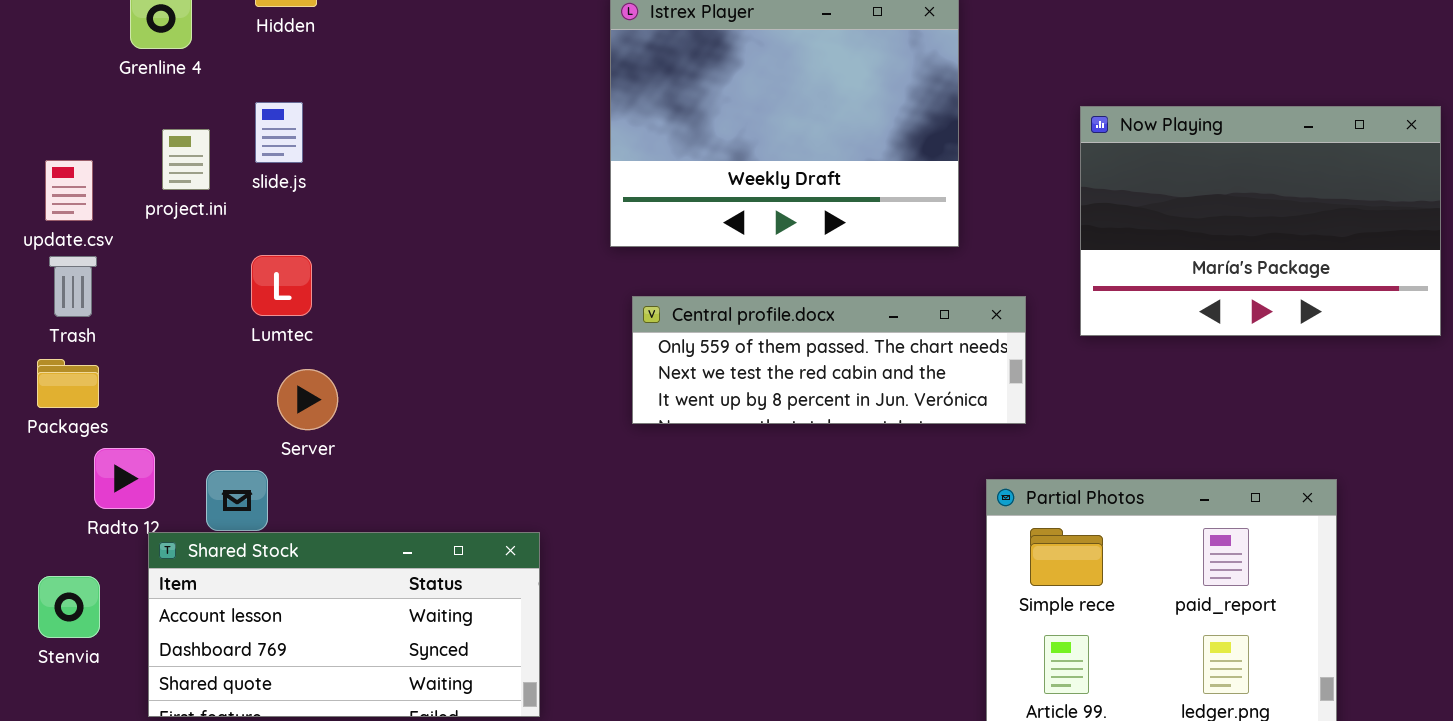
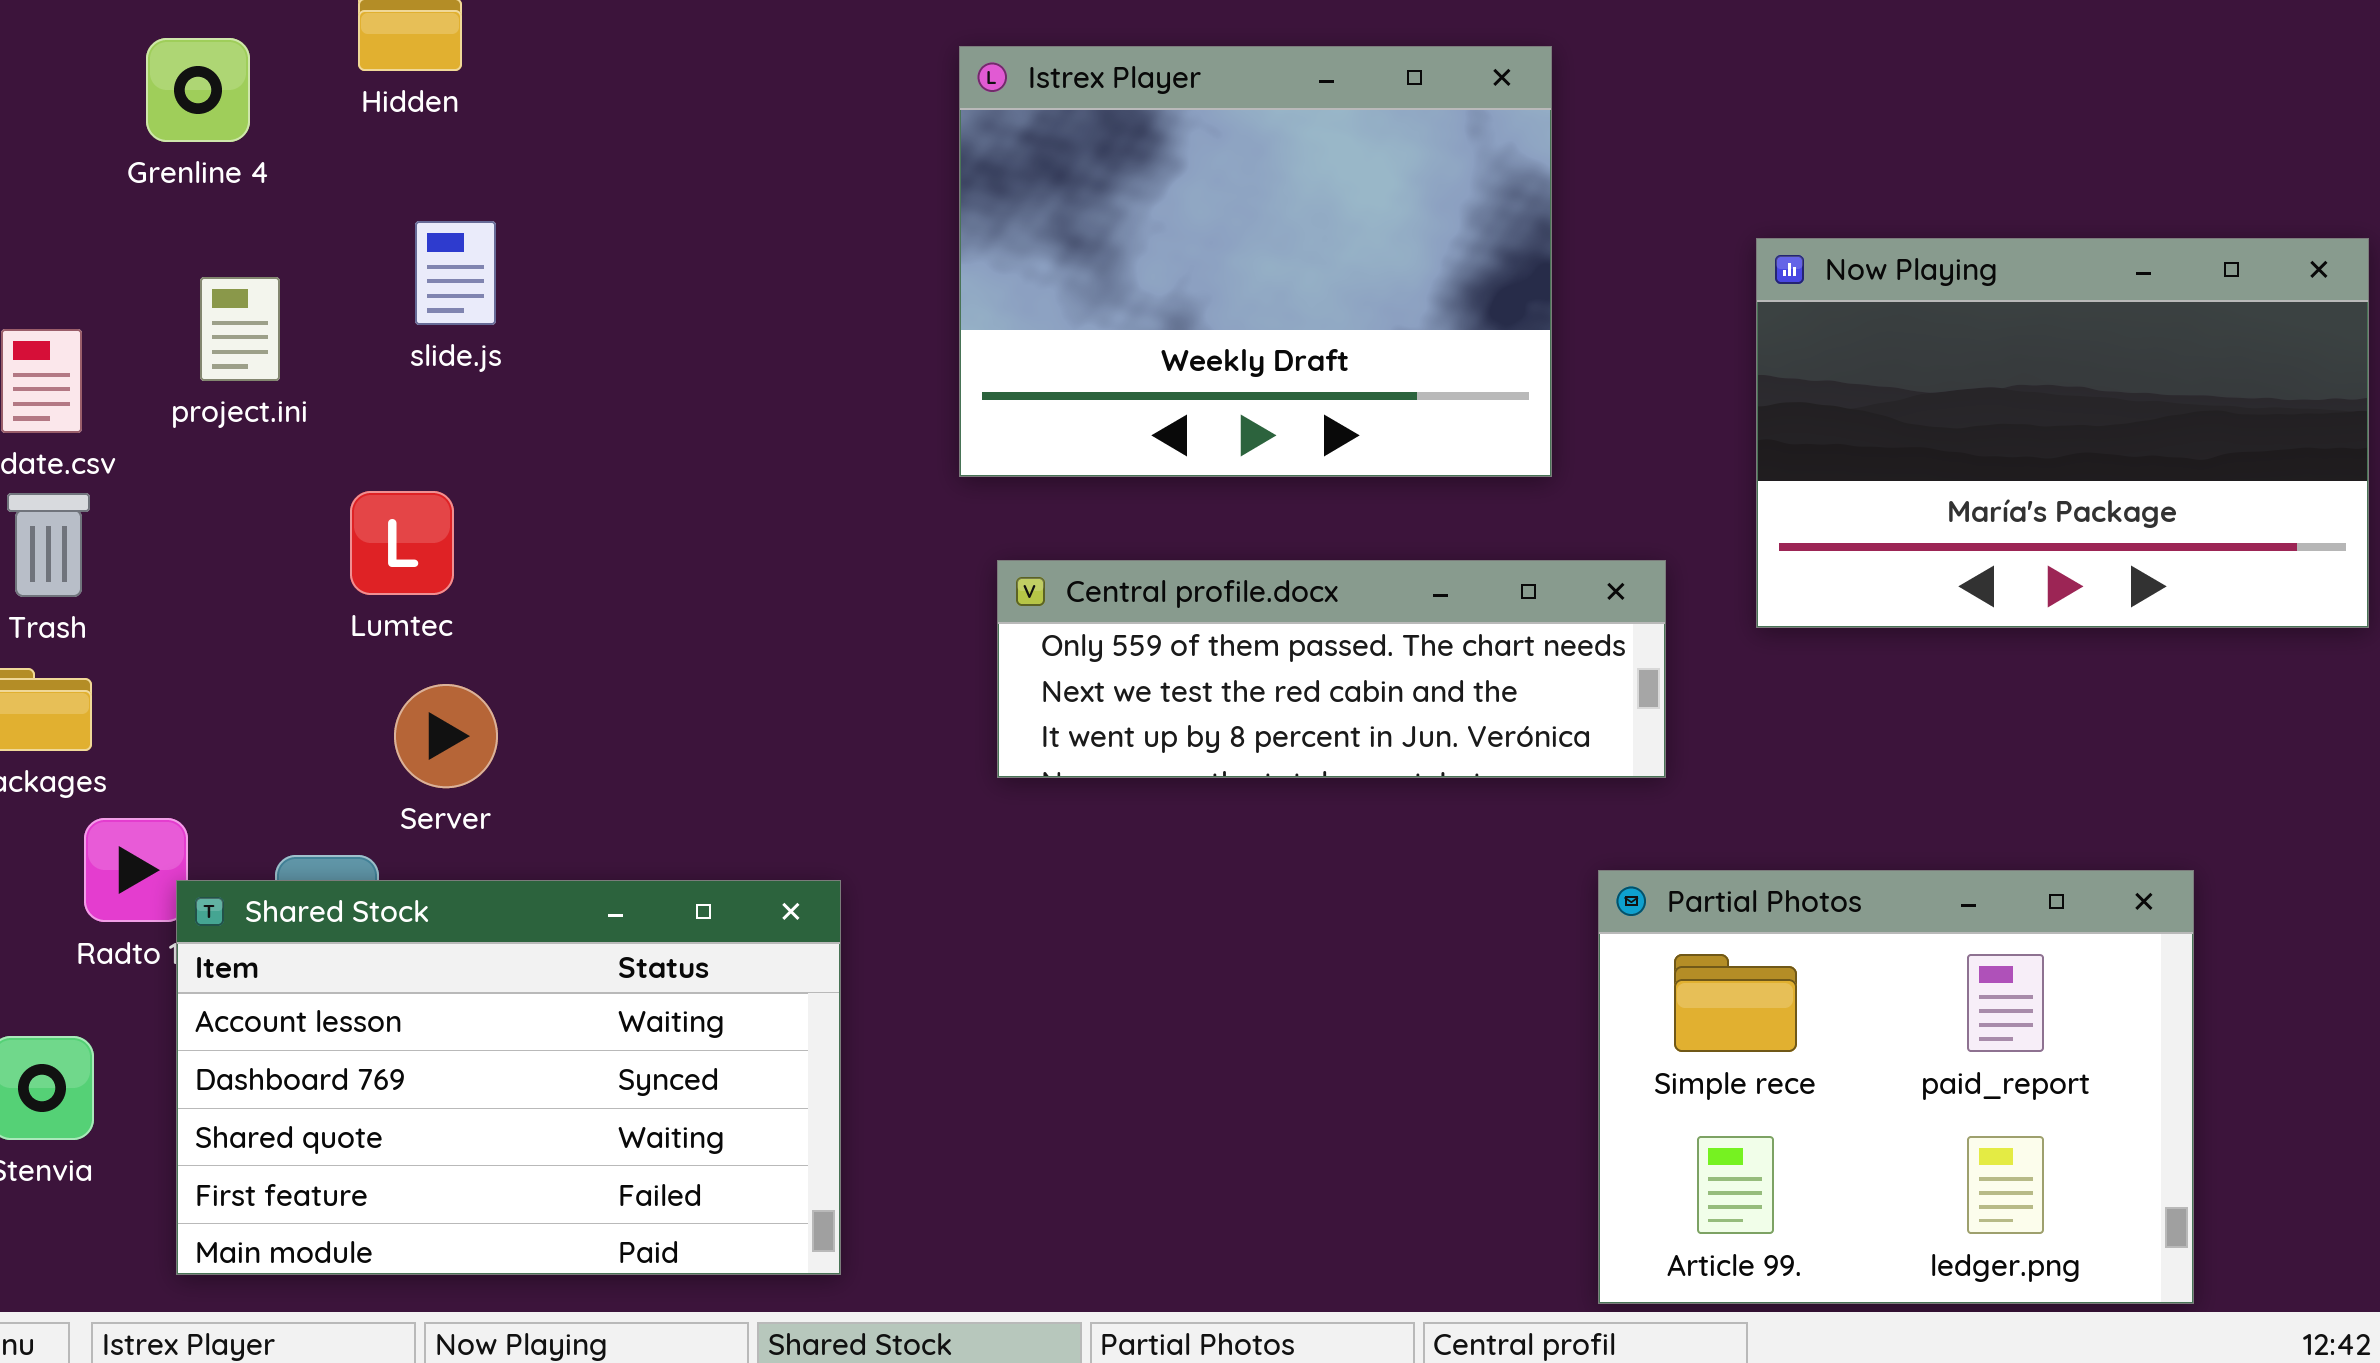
slide.js: [255,102,303,163] -> [415,221,496,325], moved
Shared Stock: [148,532,540,717] -> [176,880,841,1275], resized

